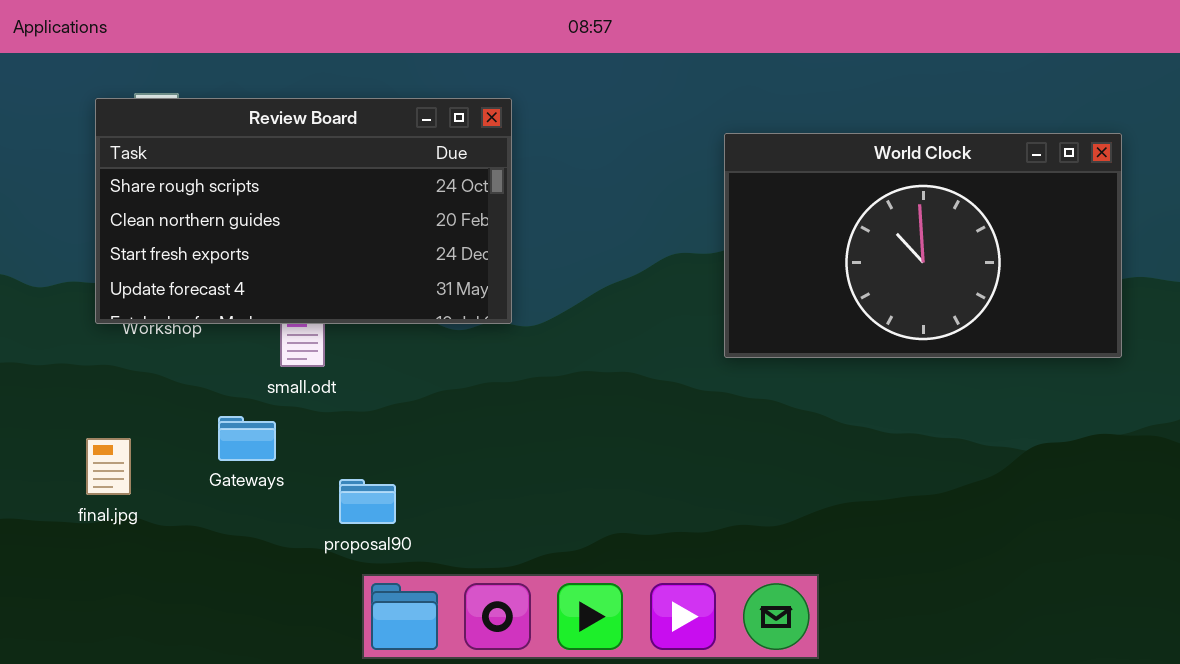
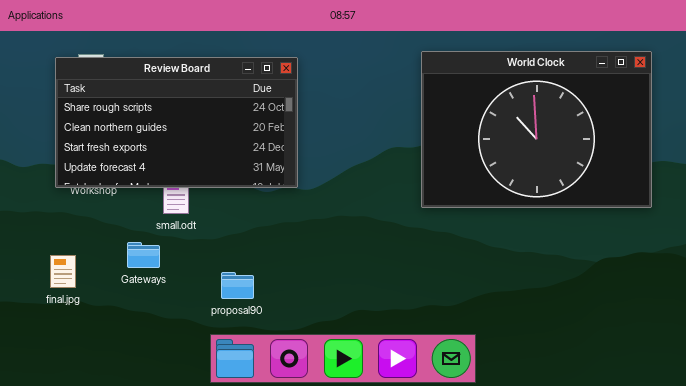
World Clock: [724,133,1122,358] -> [421,51,652,208], resized
proposal90: [339,479,396,524] -> [221,272,254,299], moved

